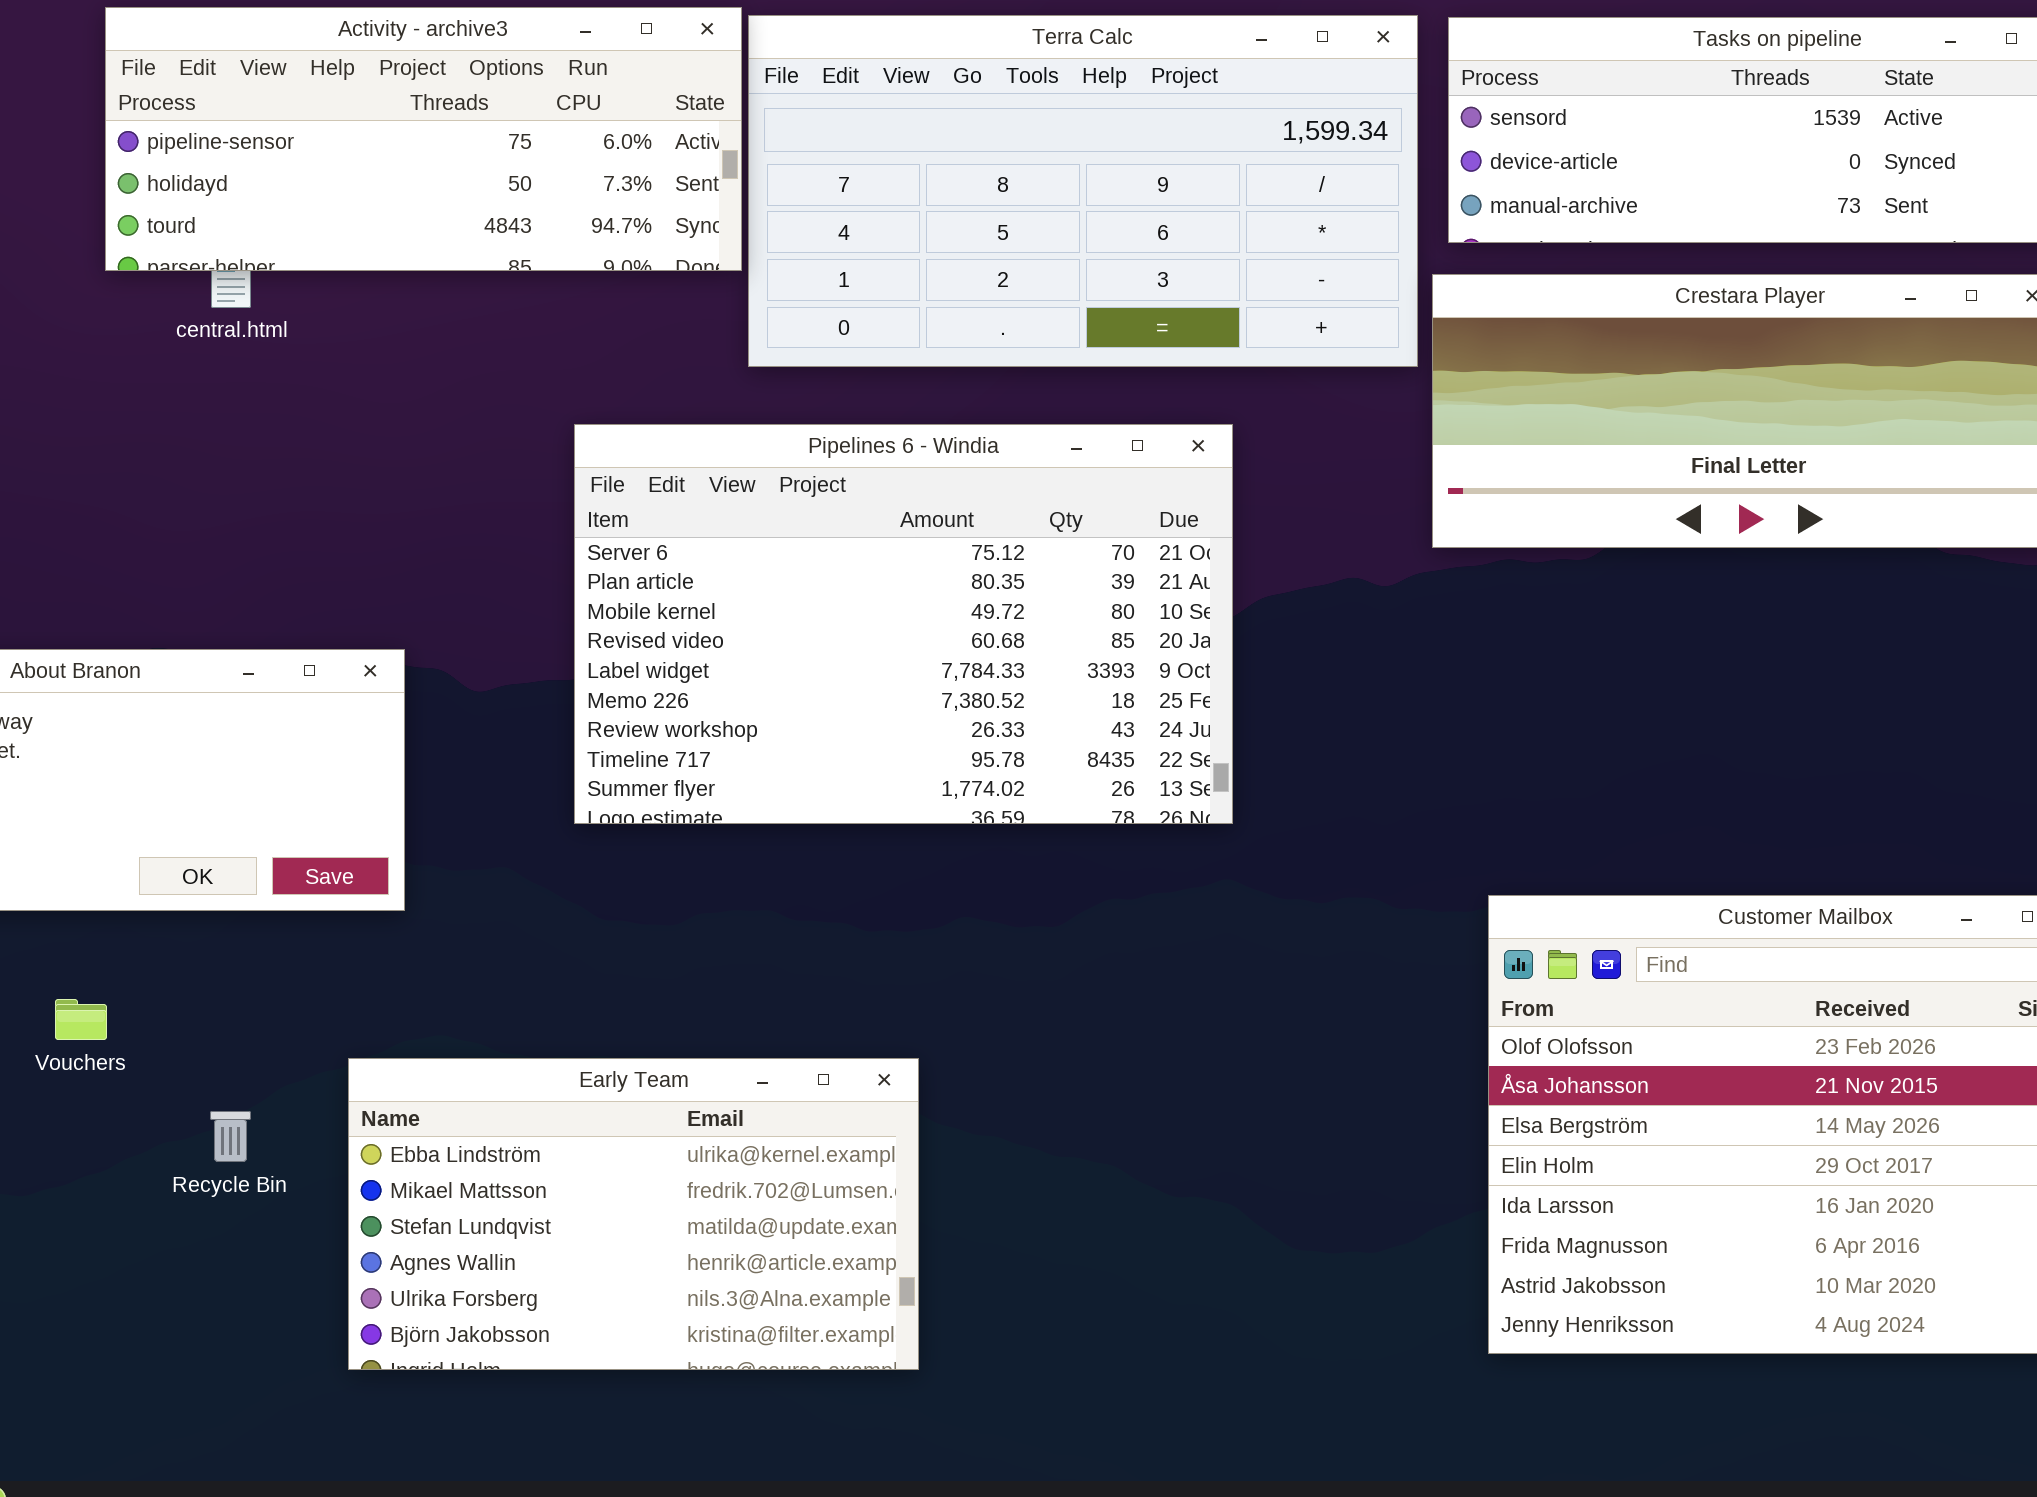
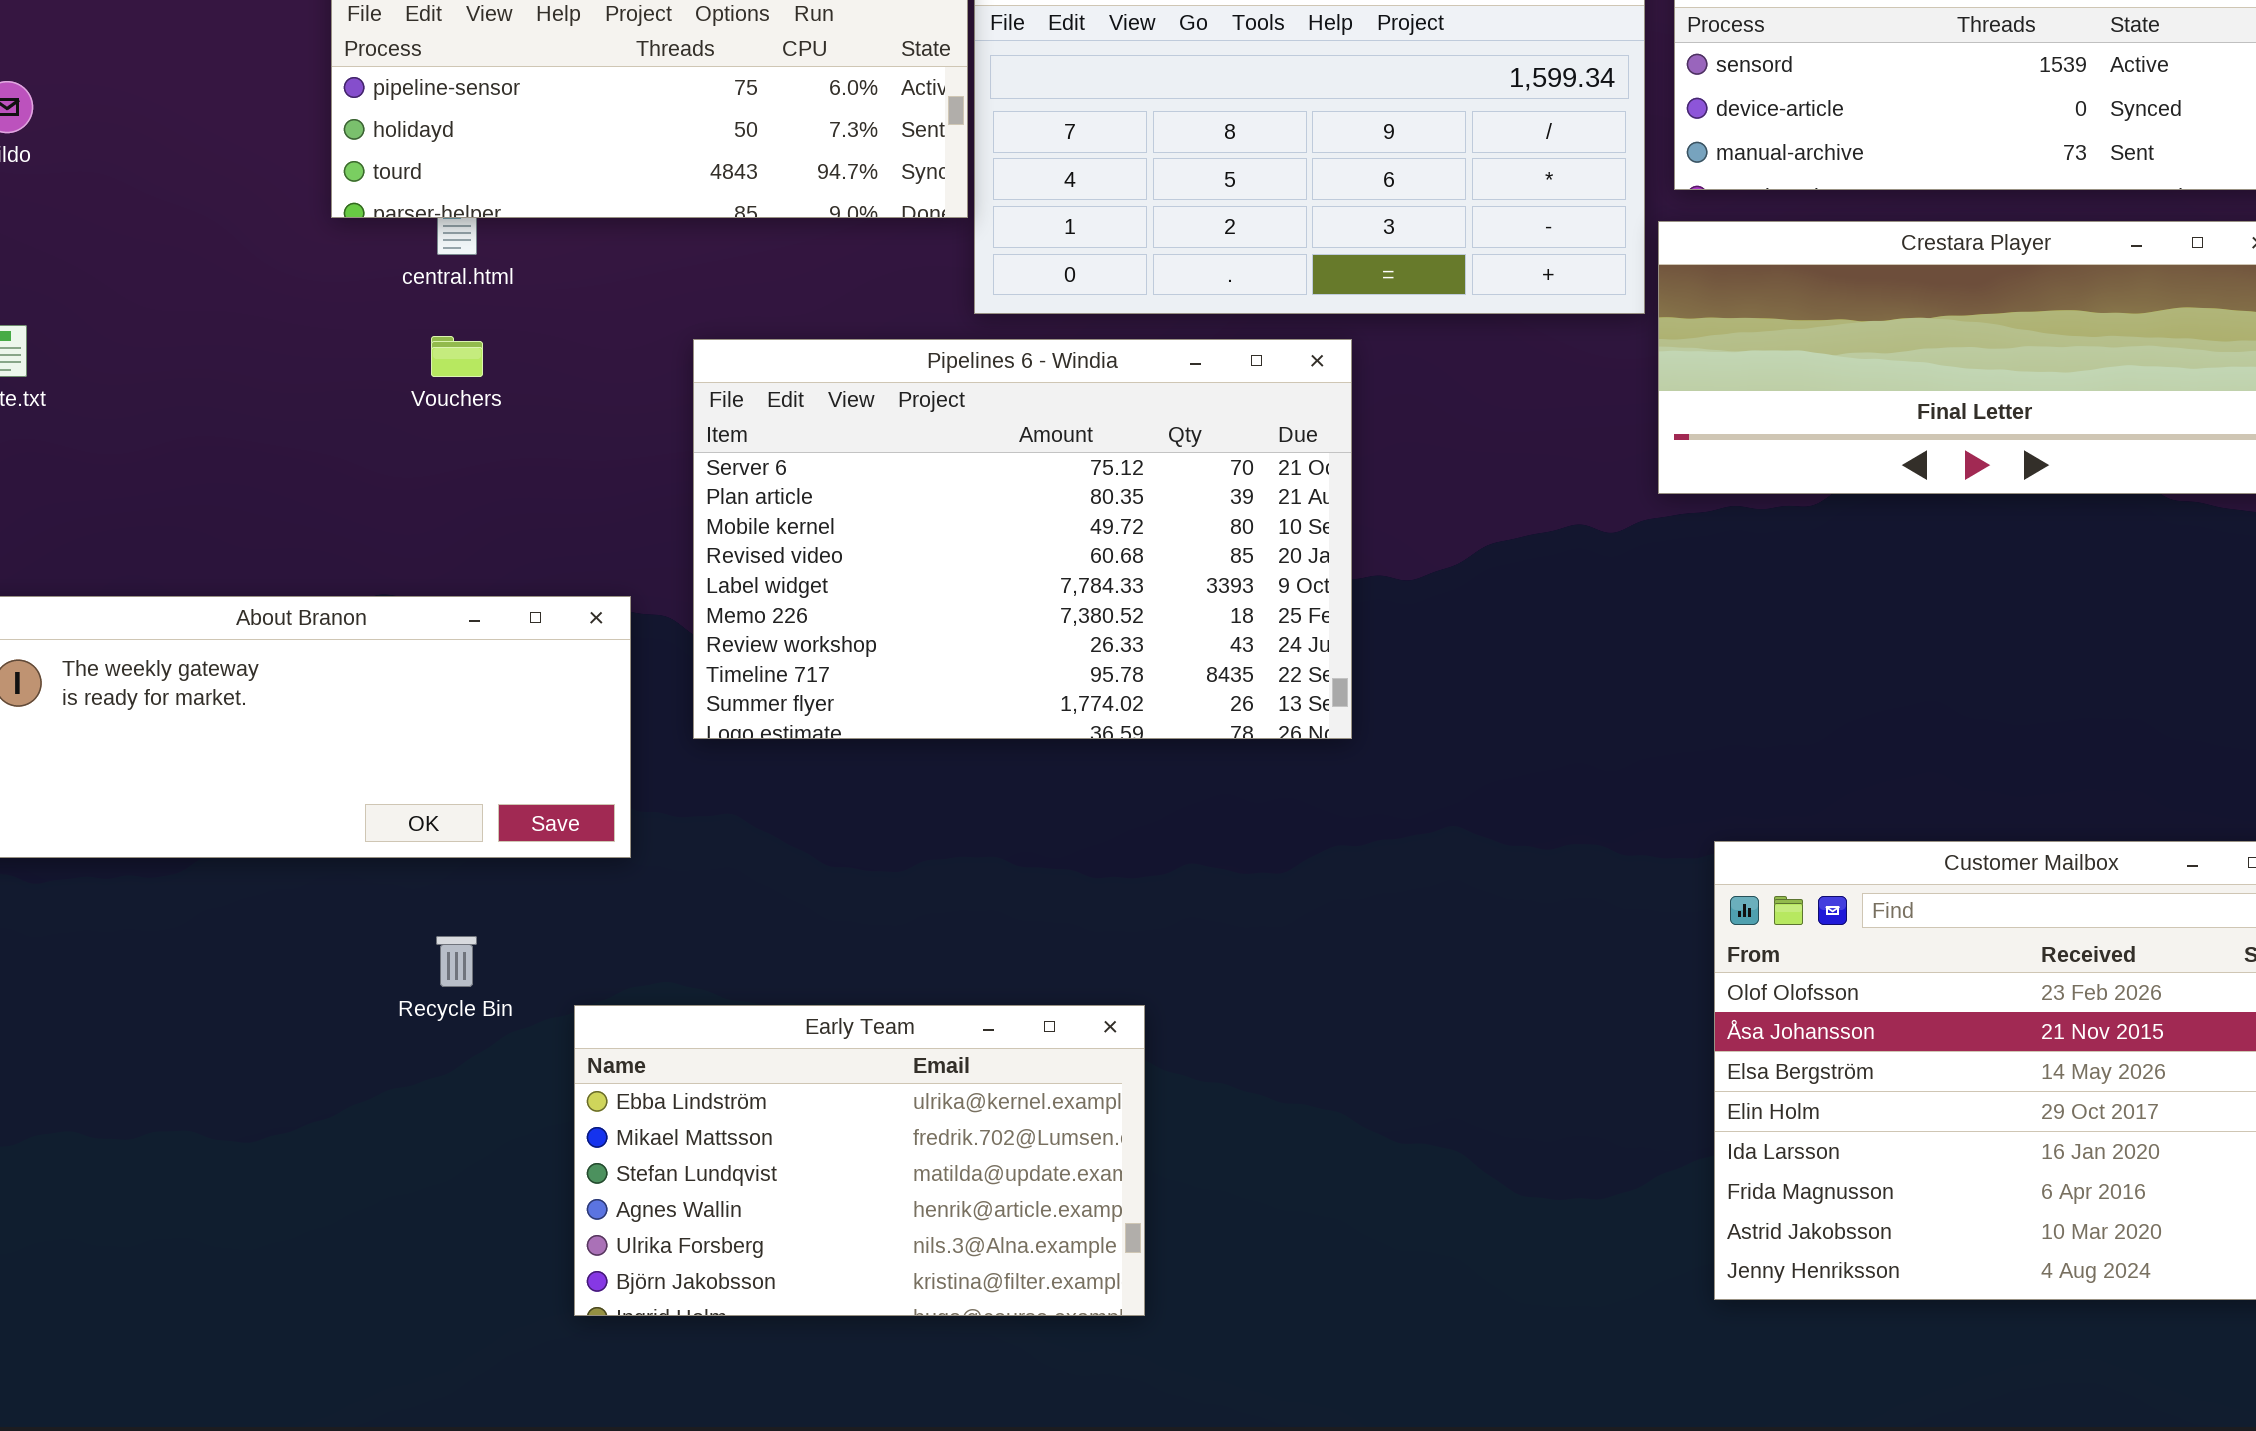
Pipelines 6 - Windia: [574,424,1233,824] -> [693,339,1352,739], moved
Vouchers: [55,999,107,1040] -> [431,336,483,377], moved
Recycle Bin: [210,1111,251,1162] -> [436,936,477,987], moved

